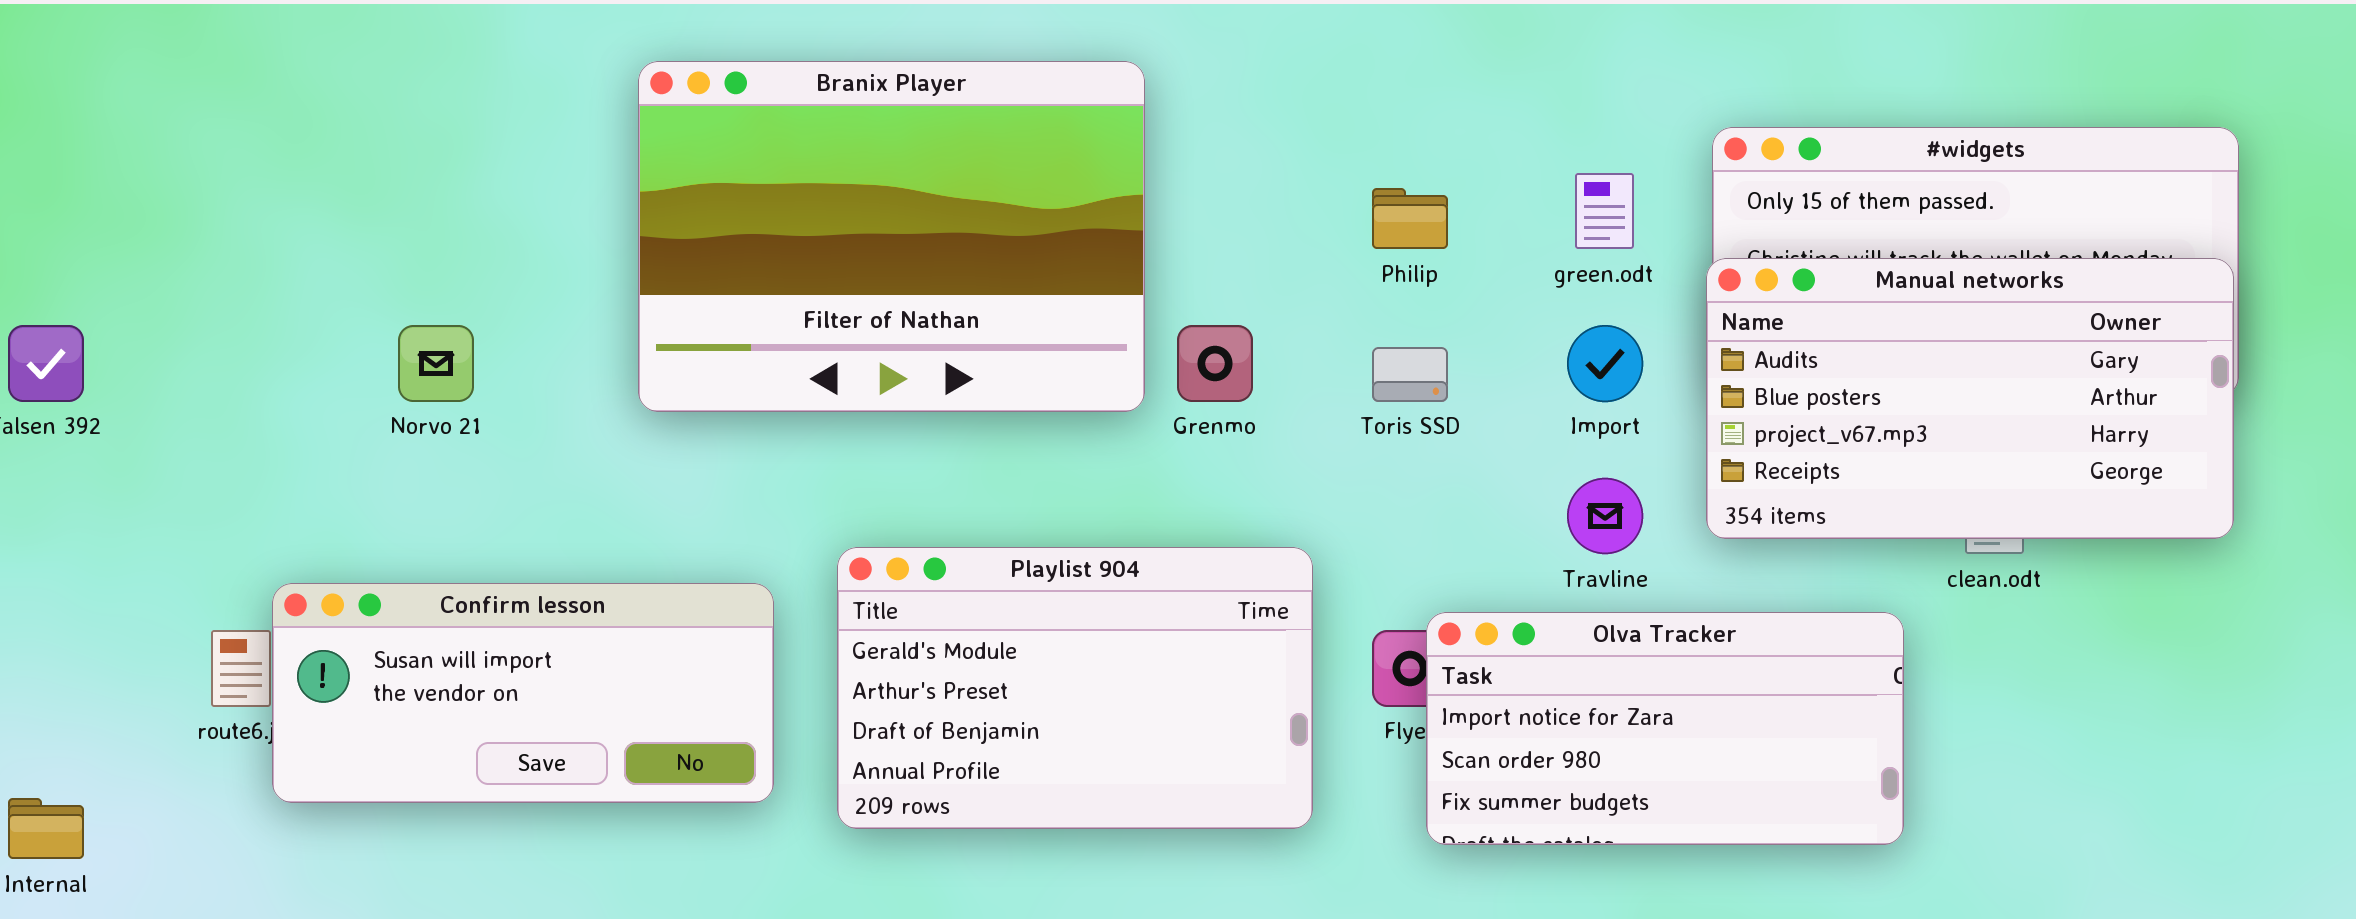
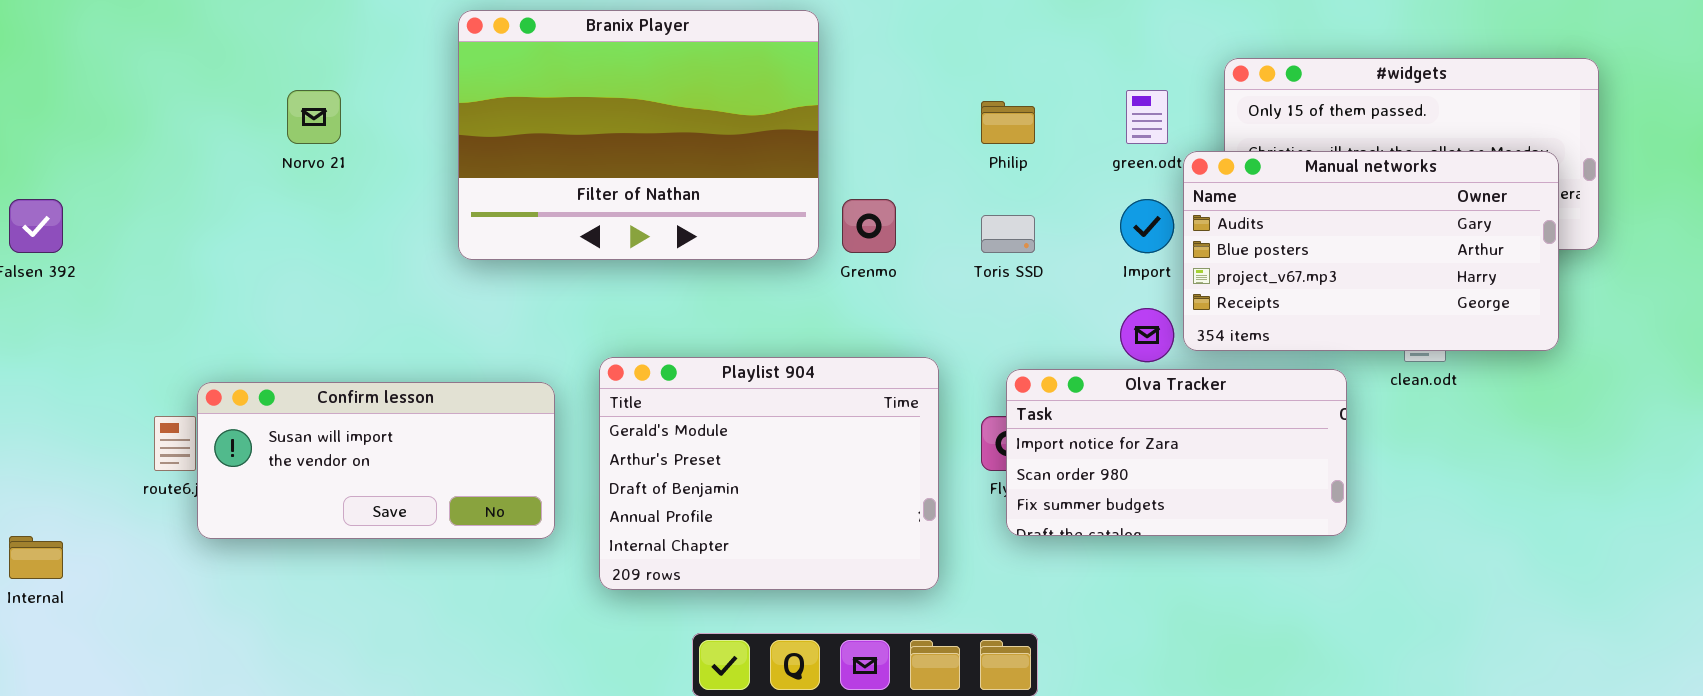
Manual networks: [1706,258,2234,539] -> [1183,151,1559,351], moved
Norvo 21: [398,325,474,402] -> [287,90,341,144], moved
Playlist 904: [837,547,1313,829] -> [599,357,939,590], resized
Olva Tracker: [1426,612,1904,845] -> [1006,369,1347,536], moved

